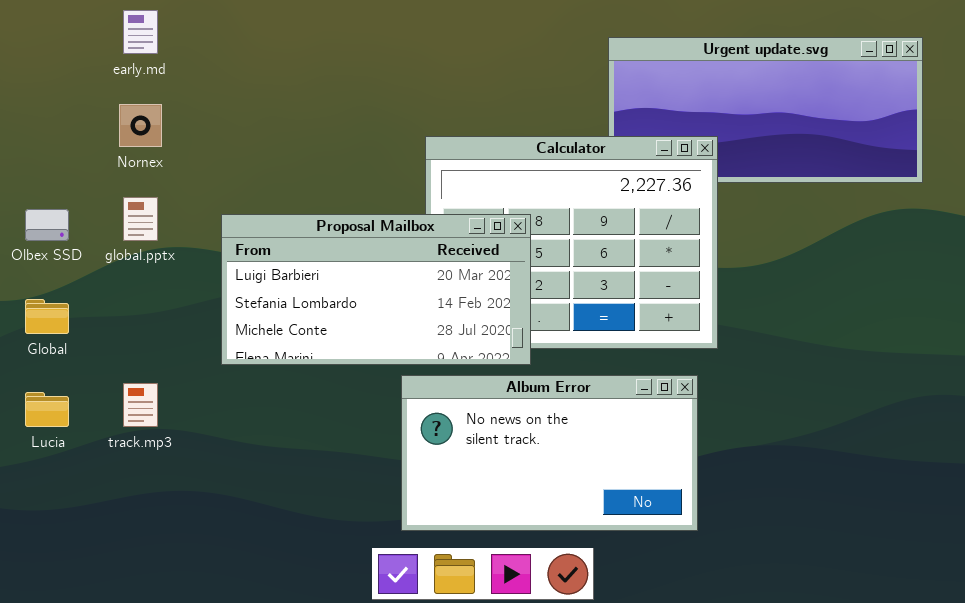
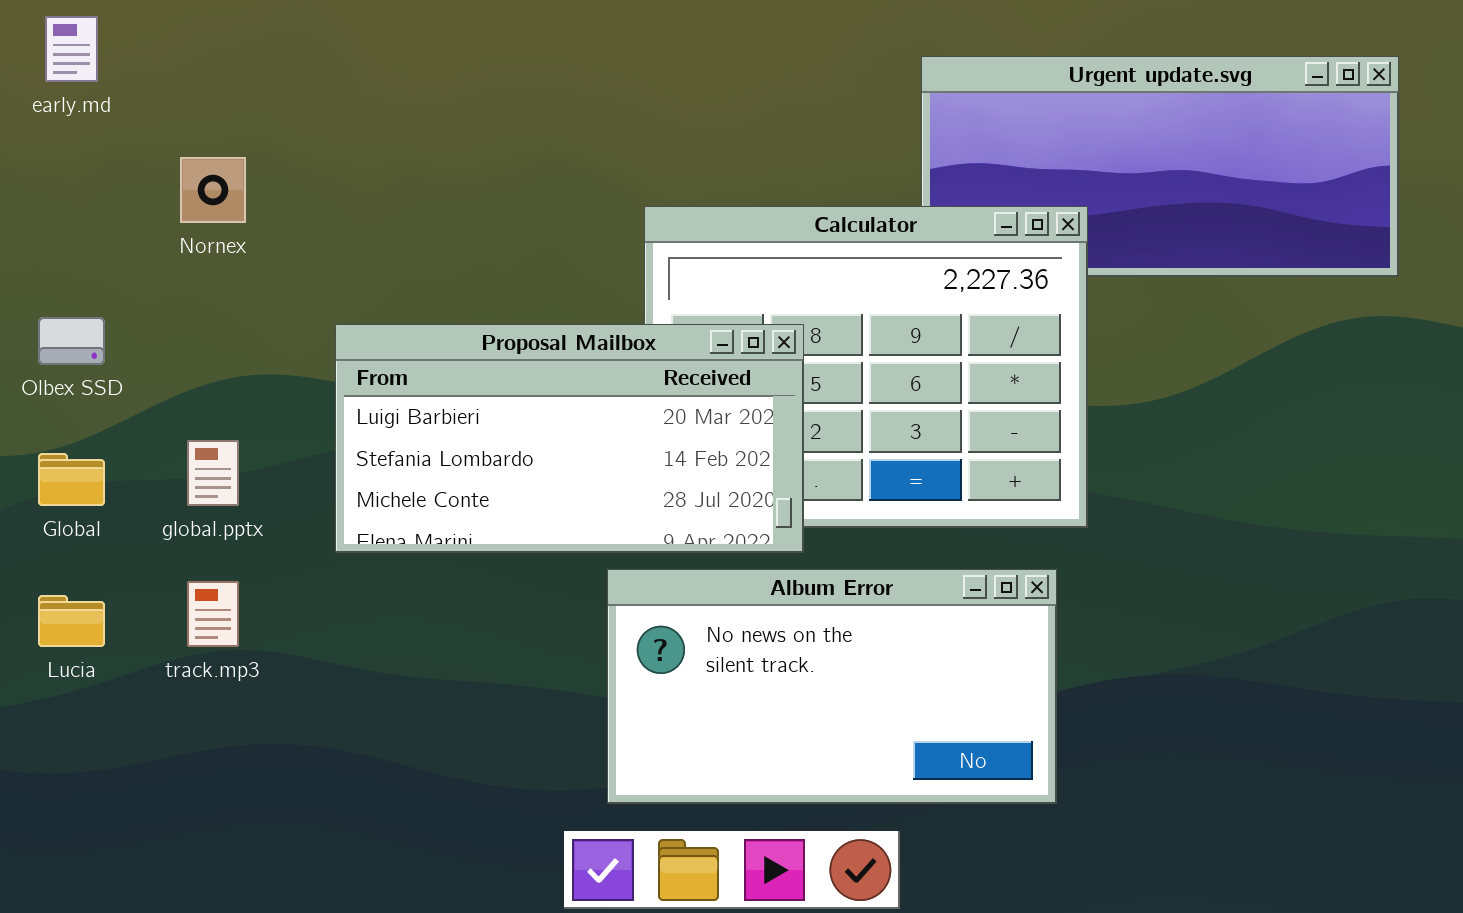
early.md: [123,10,158,54] -> [45,16,98,82], moved
global.pptx: [123,197,158,241] -> [187,440,239,506], moved

